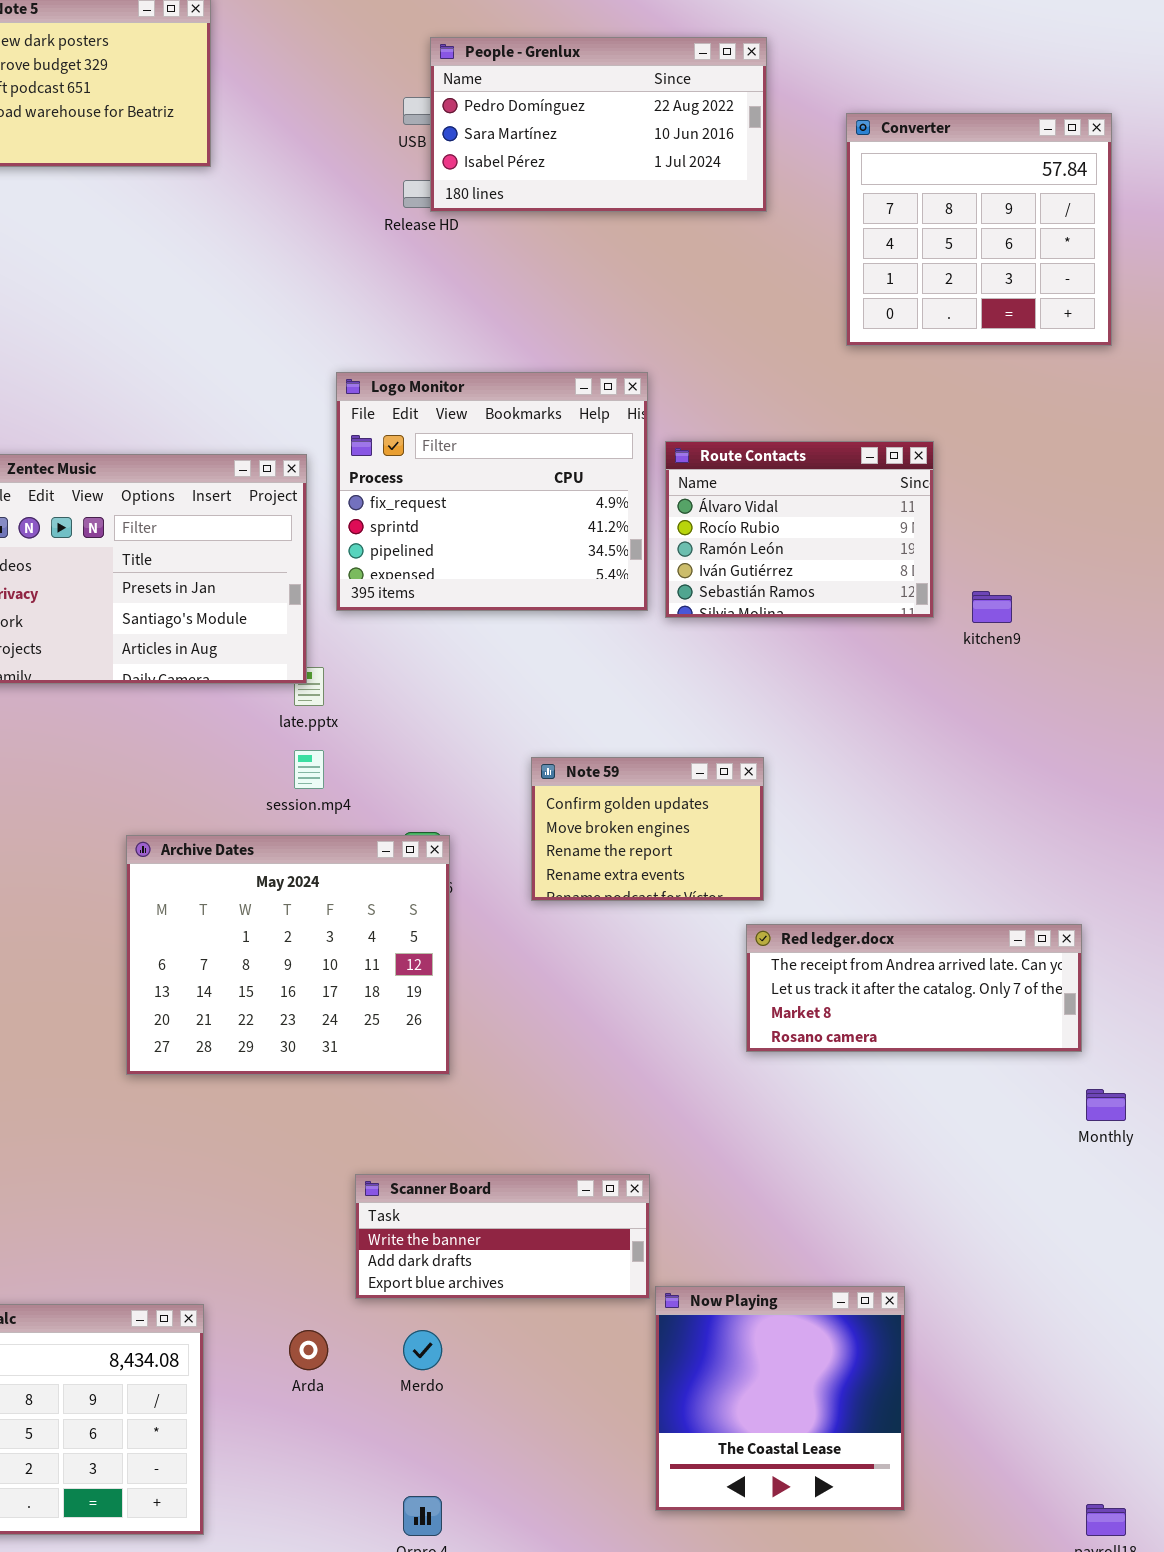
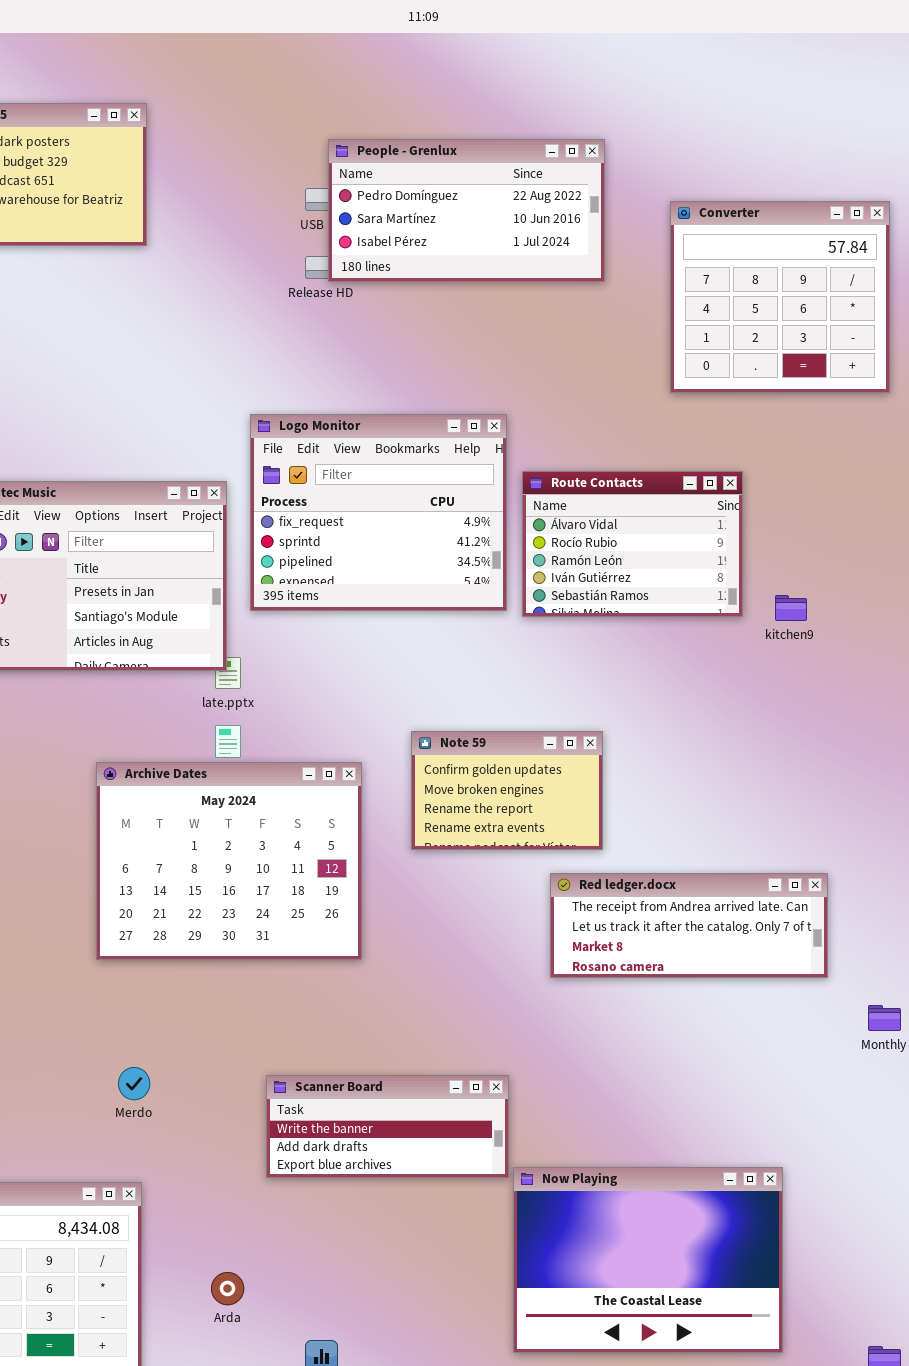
Archive Dates: [126,835,450,1075] -> [96,762,362,960], moved
Red ledger.docx: [746,924,1082,1052] -> [550,873,828,978], moved
Now Playing: [655,1286,905,1511] -> [513,1167,783,1353], resized
Arda: [289,1330,328,1370] -> [211,1272,244,1305], moved
Merdo: [403,1330,442,1370] -> [118,1067,150,1100], moved

